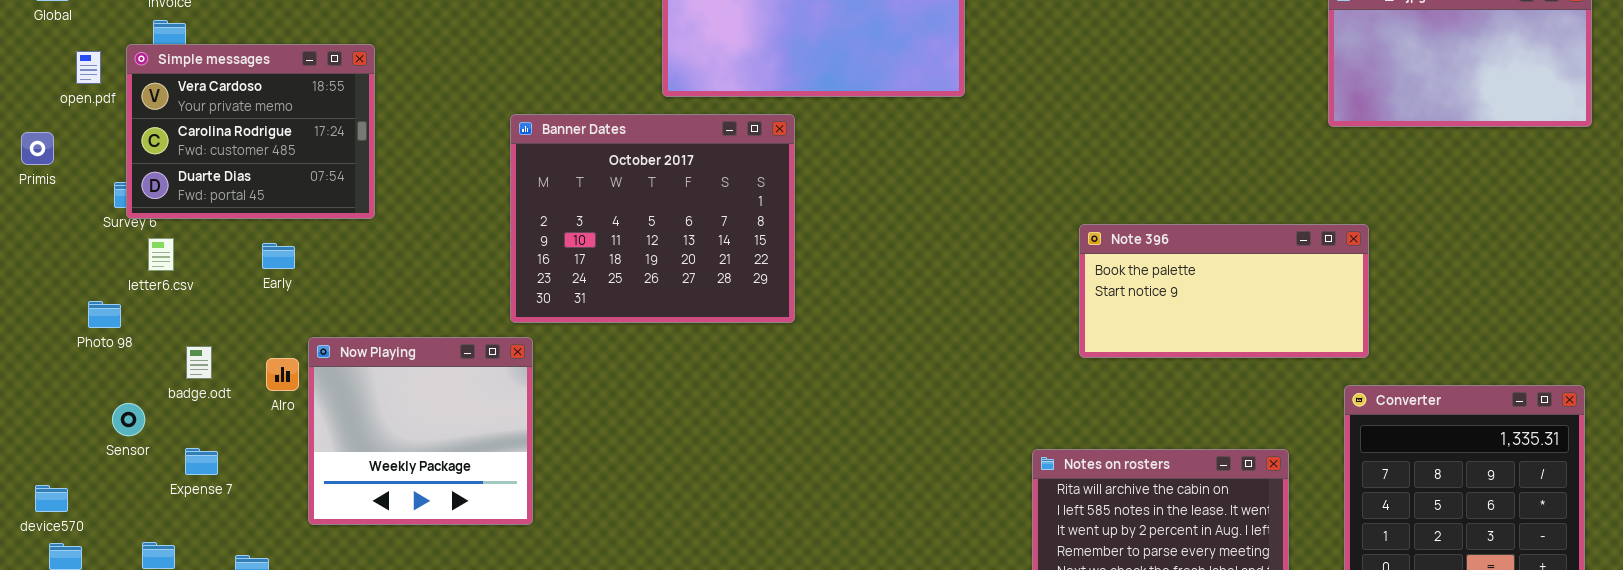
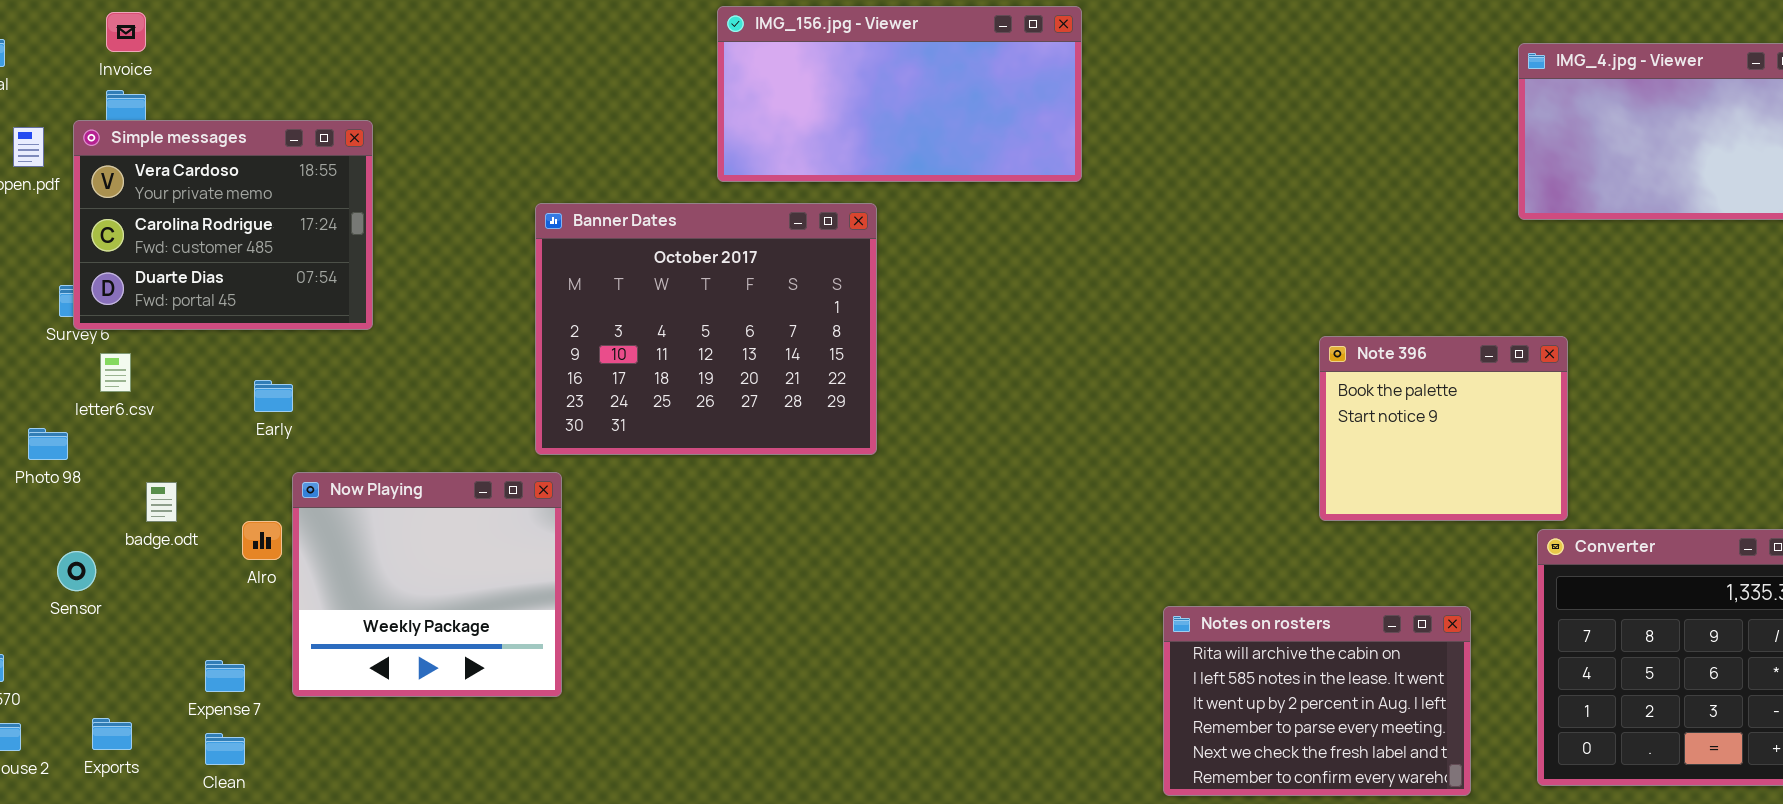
Note 396: [1079,224,1369,358] -> [1319,336,1568,521], resized
Early: [262,243,295,269] -> [254,380,293,412], moved
Alro: [266,358,299,391] -> [242,521,282,560], moved
Expense 7: [185,448,218,475] -> [205,660,245,692], moved

